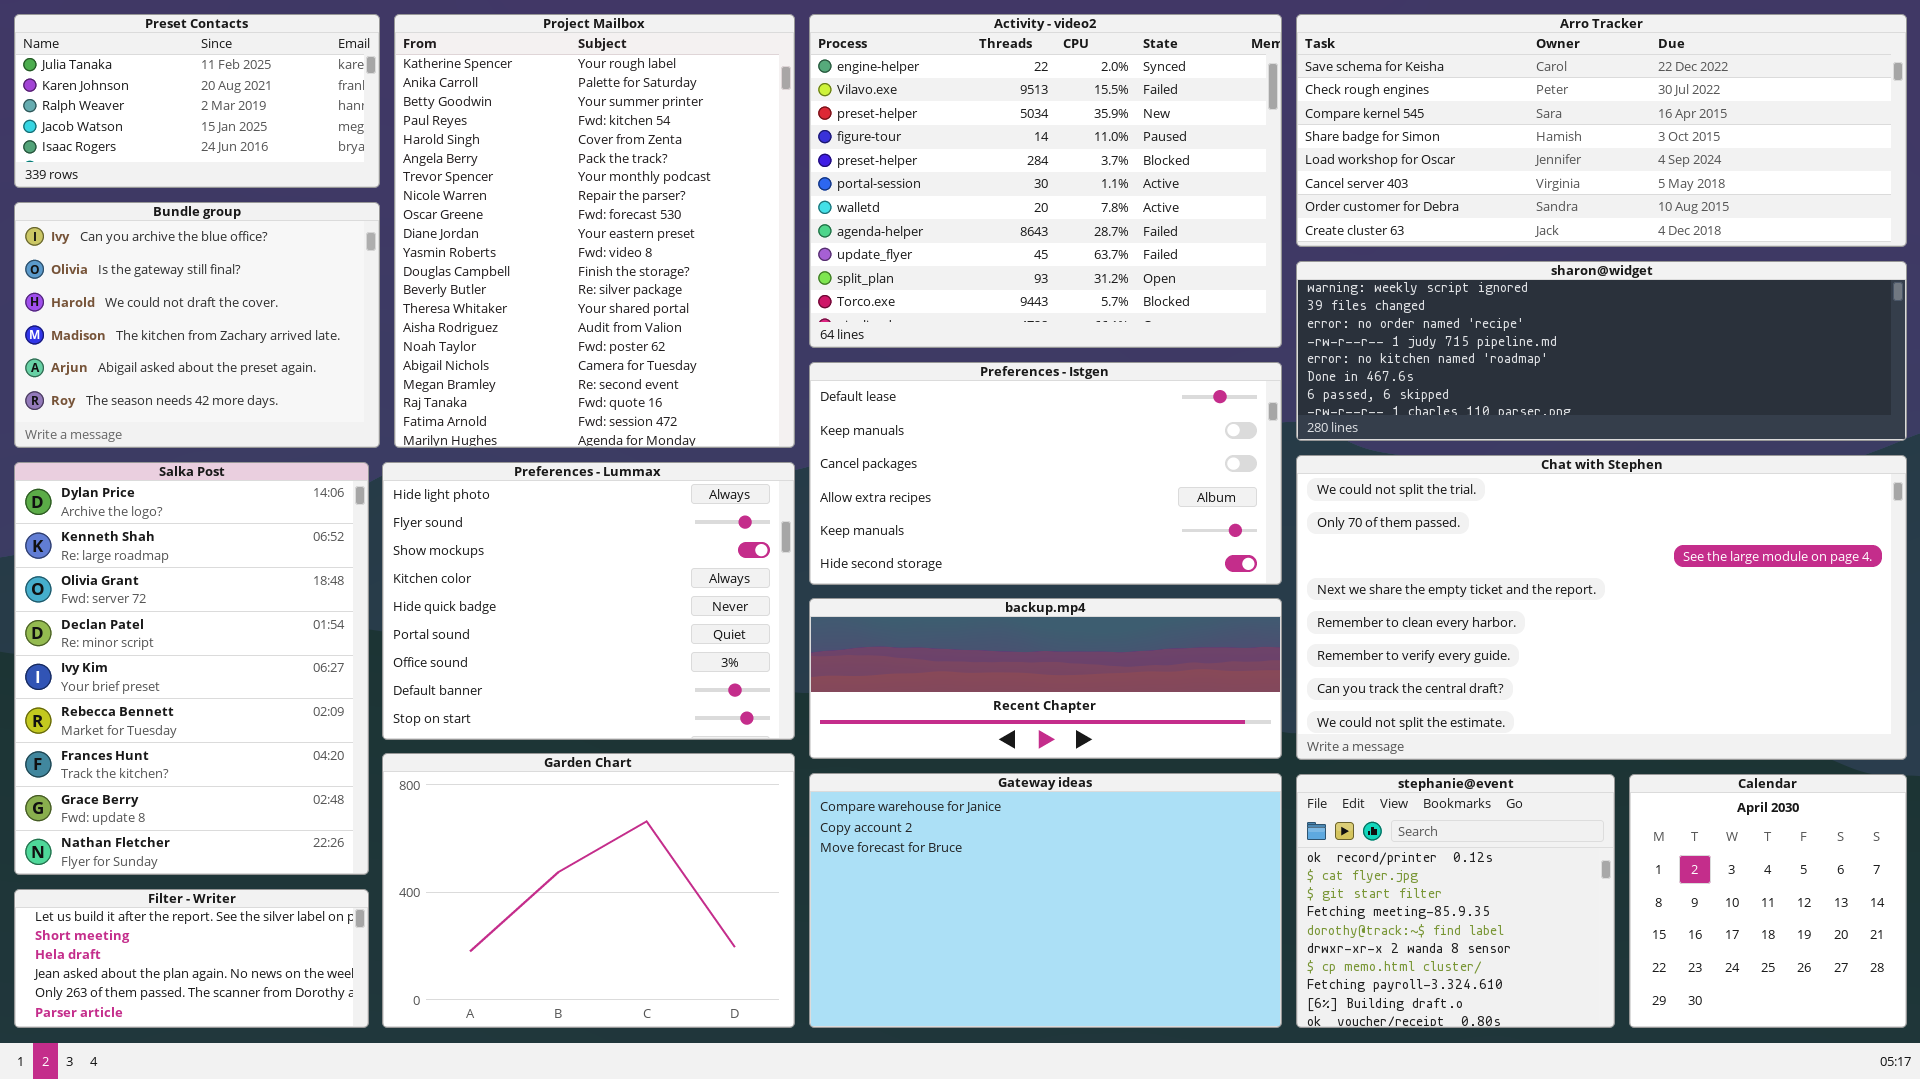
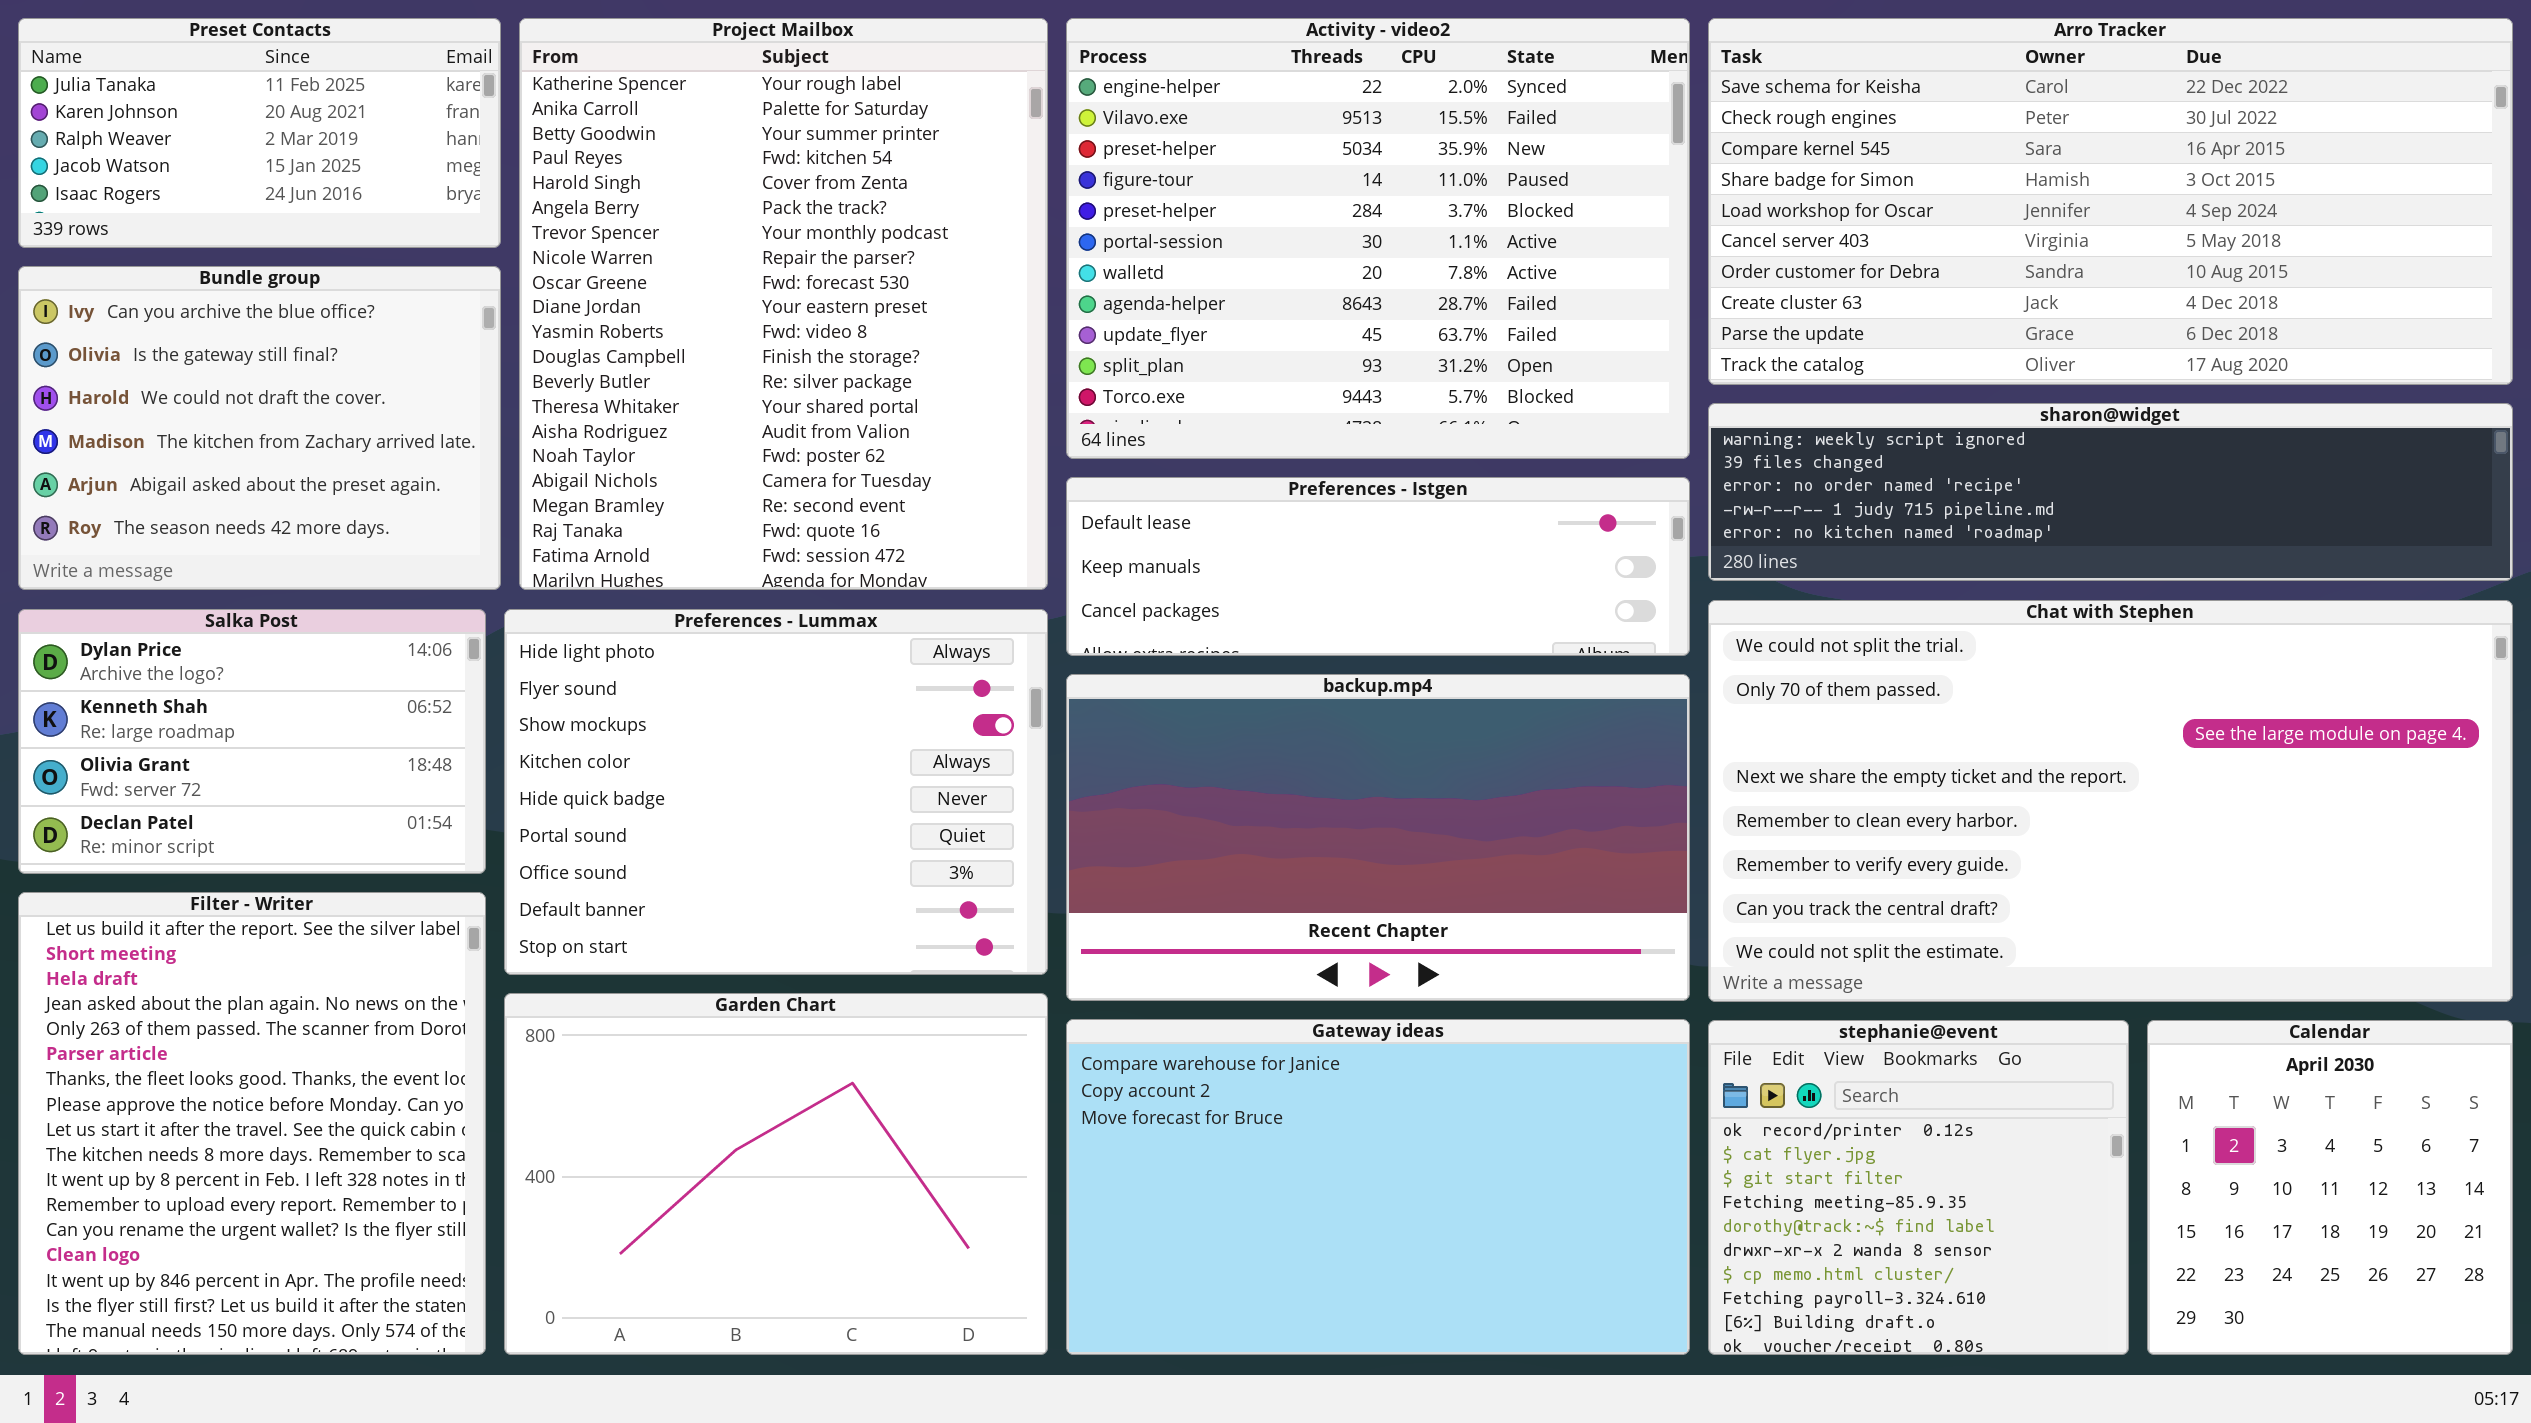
Arro Tracker: [1296,14,1907,247] -> [1708,18,2513,385], resized
sharon@widget: [1296,261,1907,441] -> [1708,403,2513,581], resized
Preferences - Istgen: [809,362,1282,585] -> [1066,477,1690,656], resized
Salka Post: [14,462,369,875] -> [18,609,486,874], resized
backup.mp4: [809,598,1282,759] -> [1066,674,1690,1001], resized
Filter - Writer: [14,889,369,1028] -> [18,892,486,1355], resized

